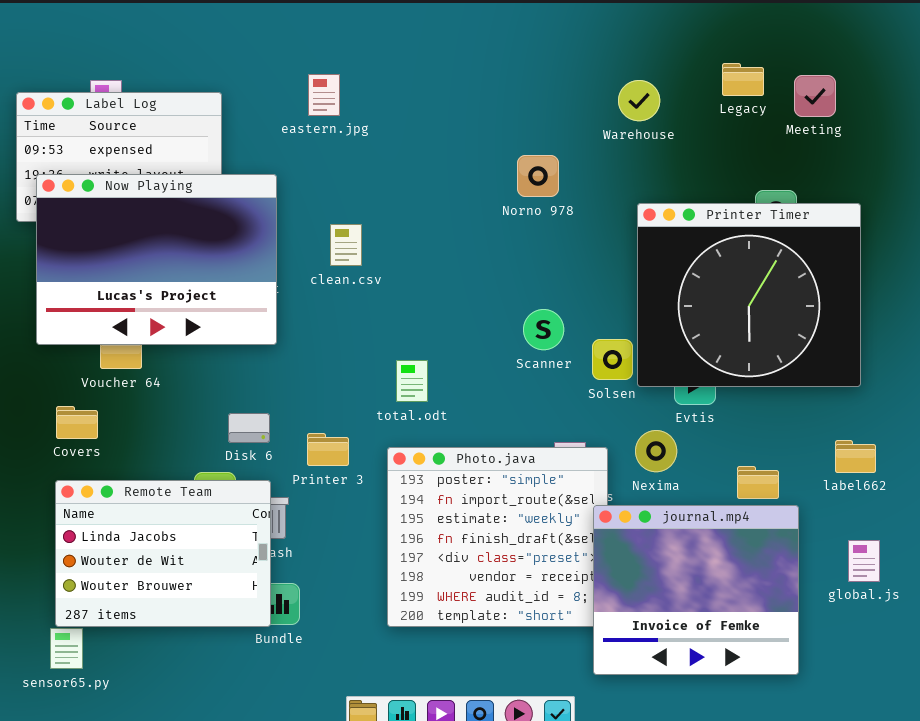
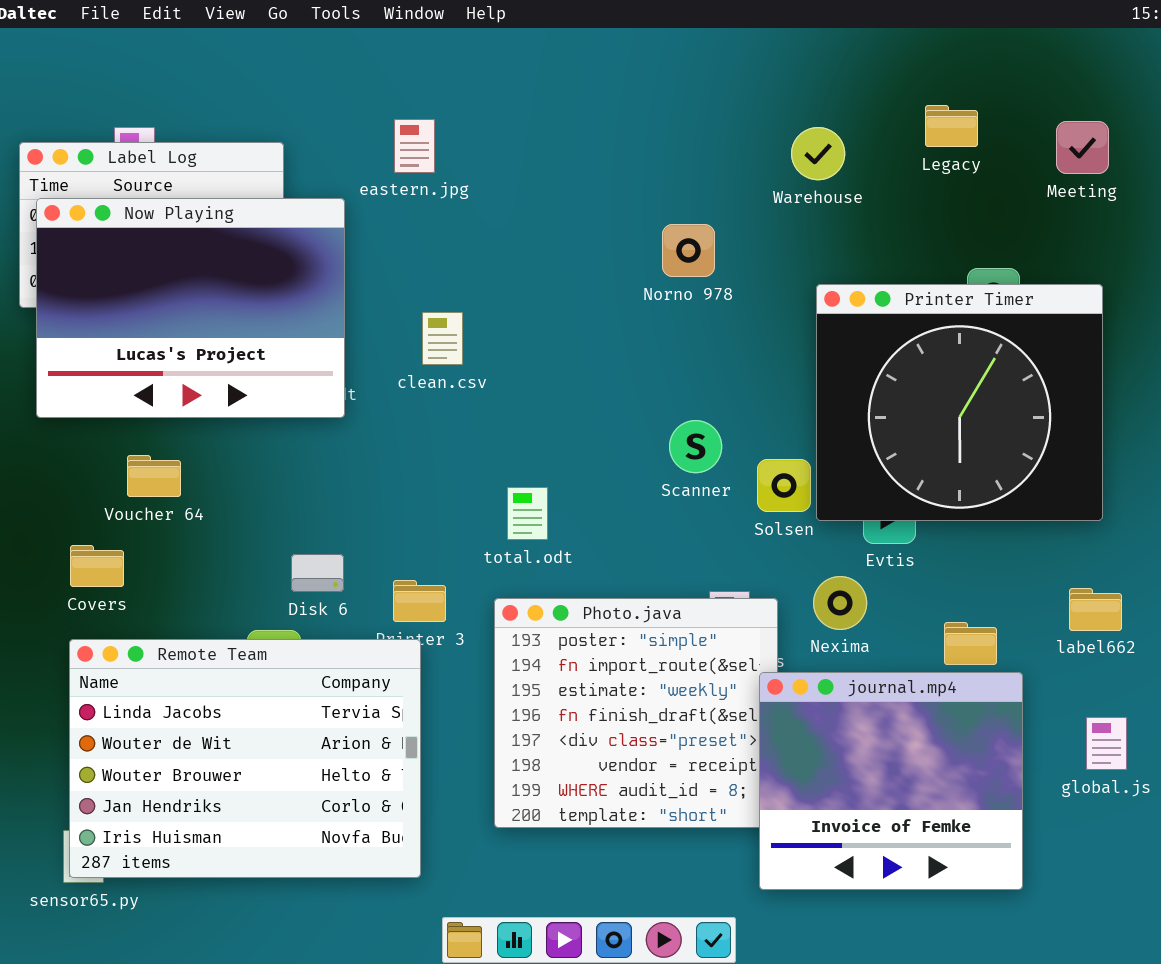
Meeting: [794,75,836,117] -> [1056,121,1109,174], moved
Now Playing: [36,174,277,345] -> [36,198,345,418], moved
Remote Team: [55,480,271,627] -> [69,639,421,878], resized

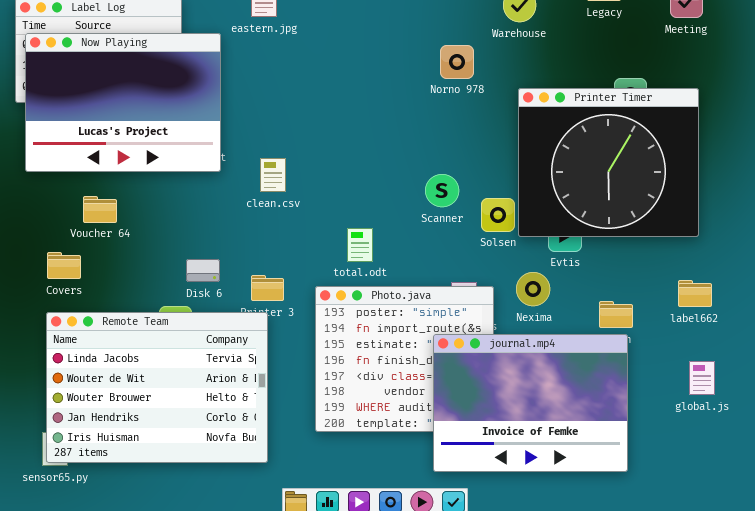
Norno 978: [662,224,715,277] -> [440,45,474,79], moved
clean.csv: [422,312,463,365] -> [260,158,286,192], moved
total.odt: [507,487,548,540] -> [347,228,373,262], moved
journal.mp4: [759,672,1023,890] -> [433,334,628,472], moved, resized

